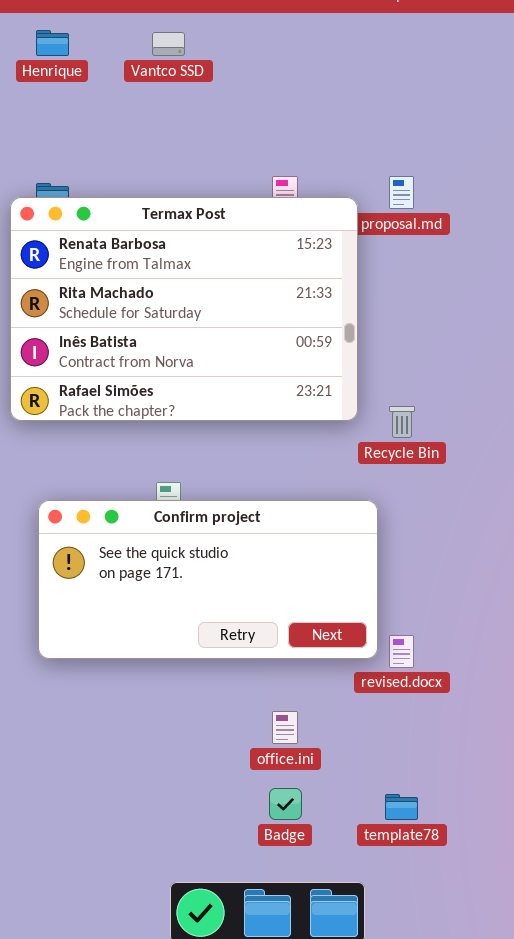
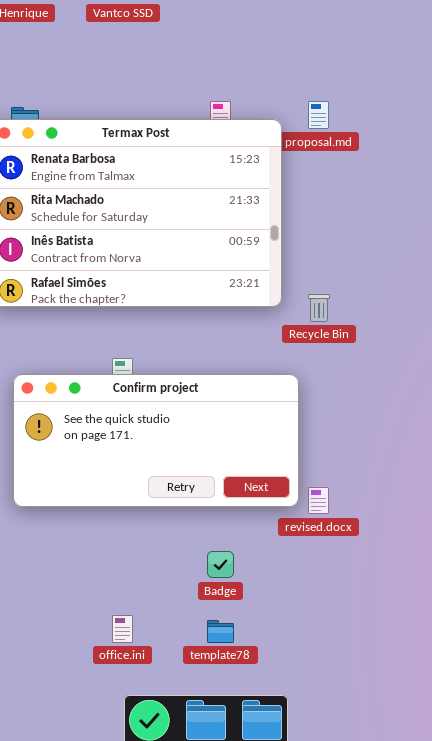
office.ini: [272,711,298,744] -> [112,615,133,643], moved
Badge: [269,788,302,820] -> [207,551,234,578], moved
template78: [385,794,418,820] -> [207,620,234,643], moved

